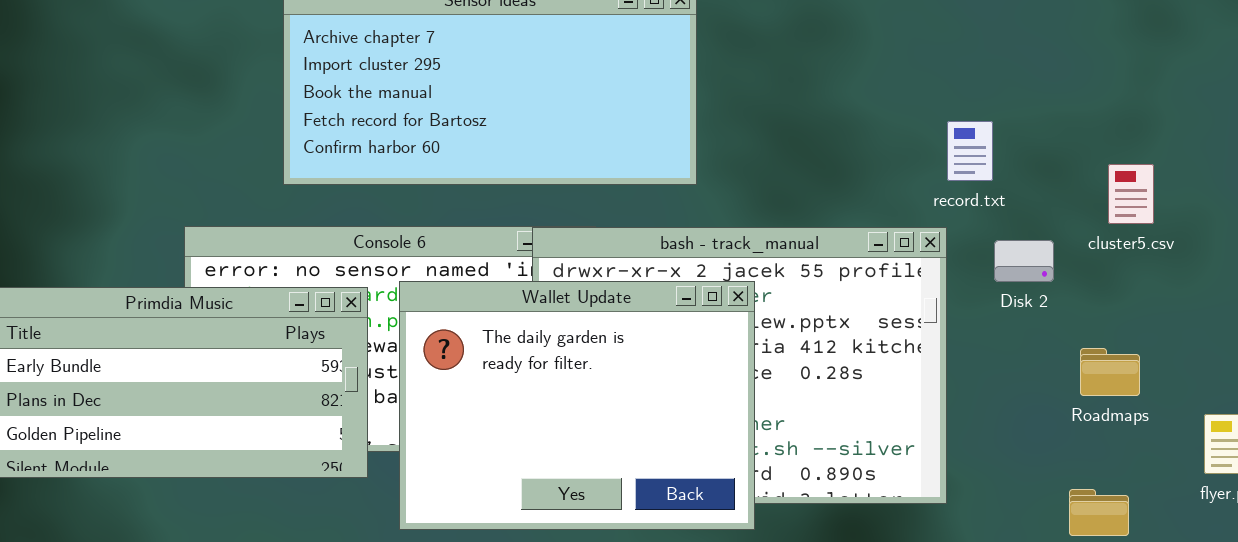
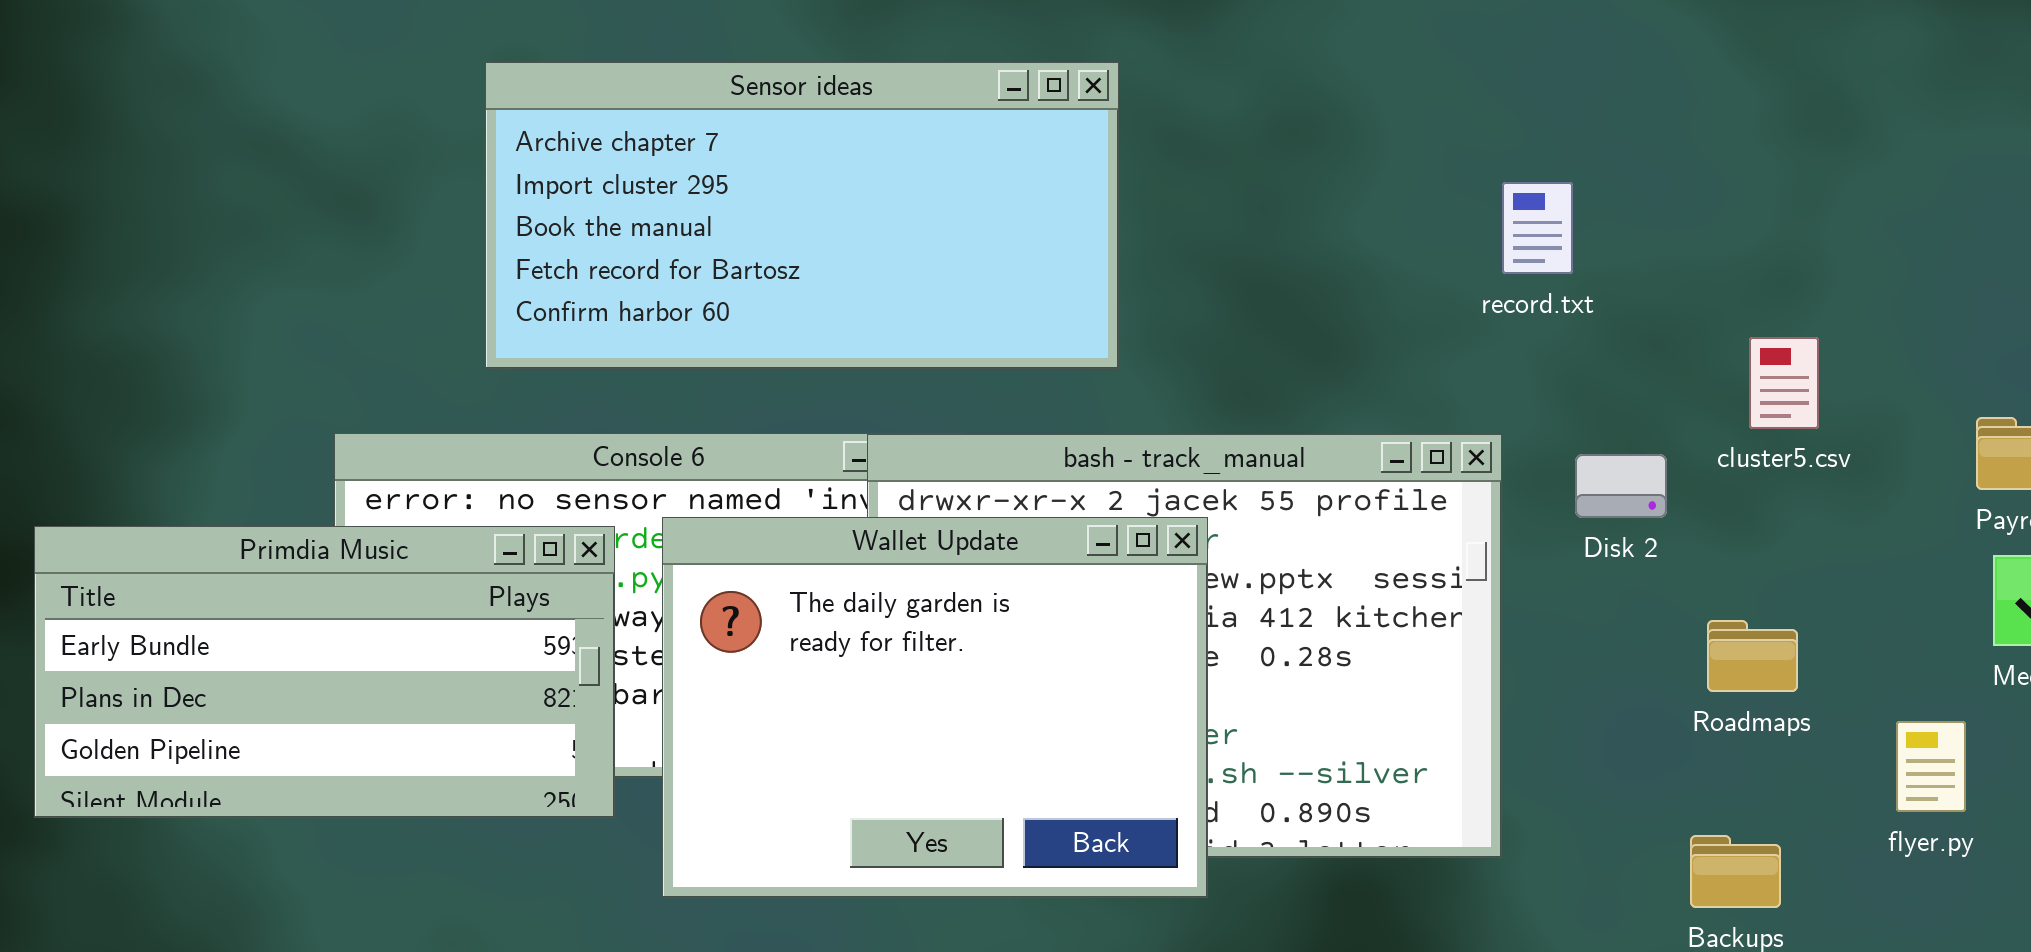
record.txt: [947,121,993,181] -> [1502,182,1573,274], moved

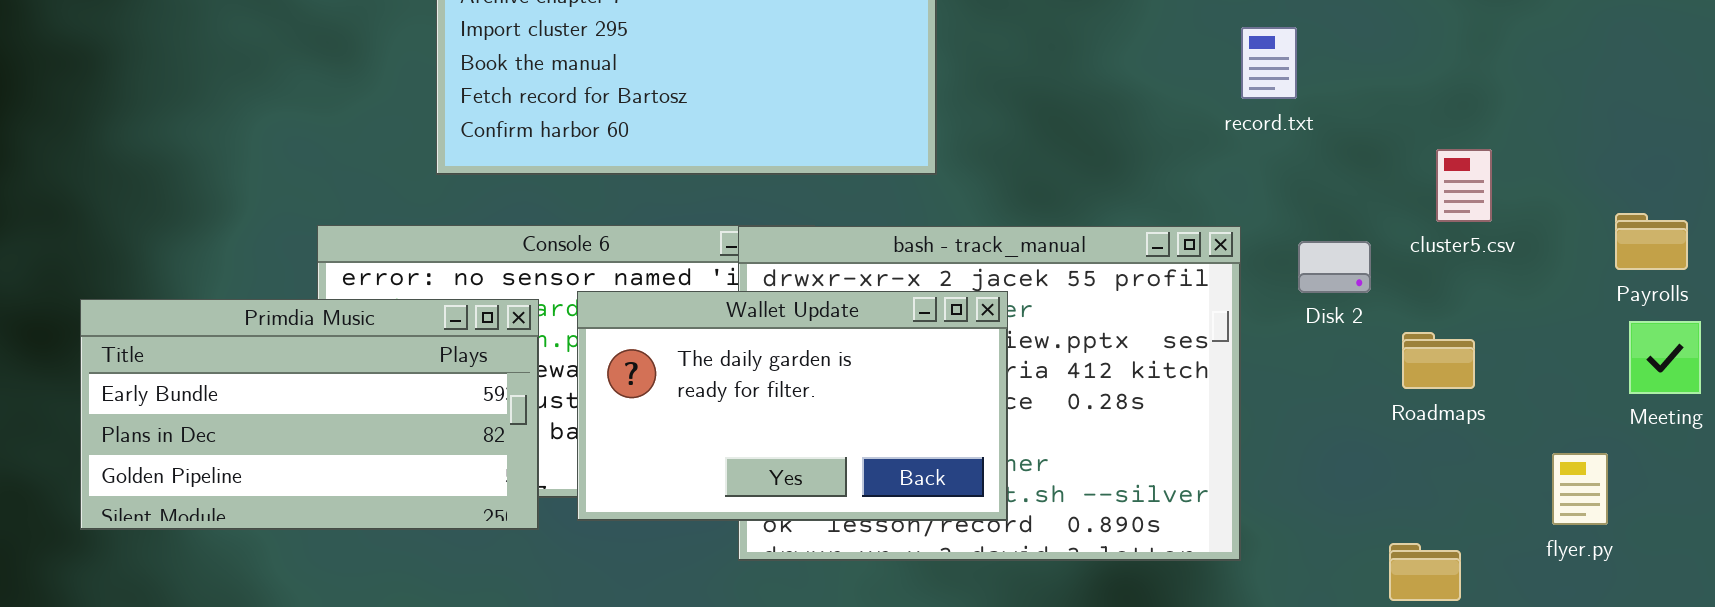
Wallet Update: [662,517,1208,898] -> [577,291,1008,521], resized
Roadmaps: [1707,620,1798,692] -> [1402,332,1475,389], moved

